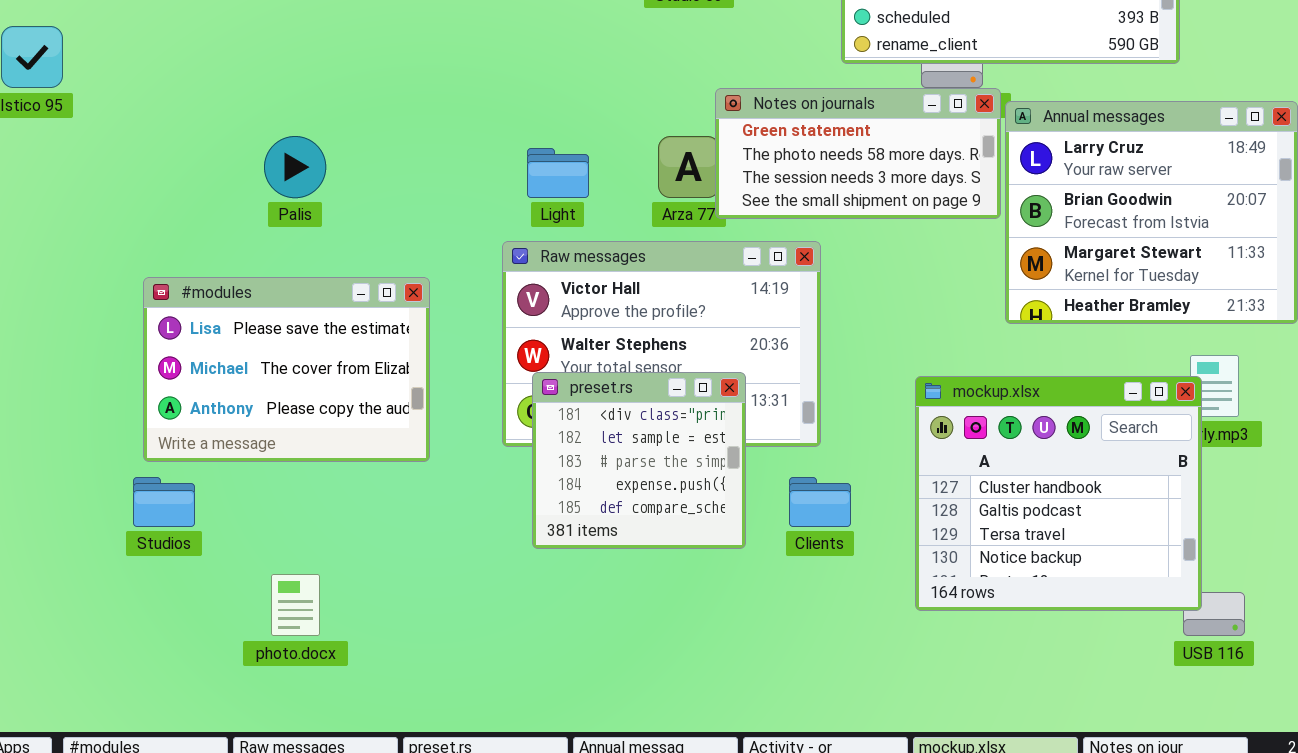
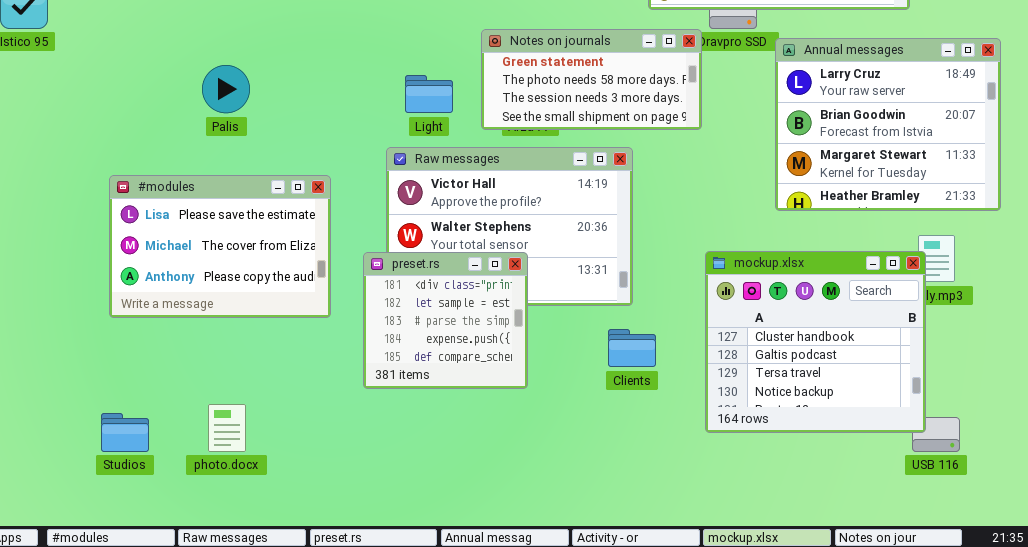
Notes on journals: [715,88,1001,219] -> [481,29,702,130], moved
preset.rs: [532,372,746,549] -> [363,252,528,389], moved
Studios: [133,477,195,527] -> [101,413,149,452], moved

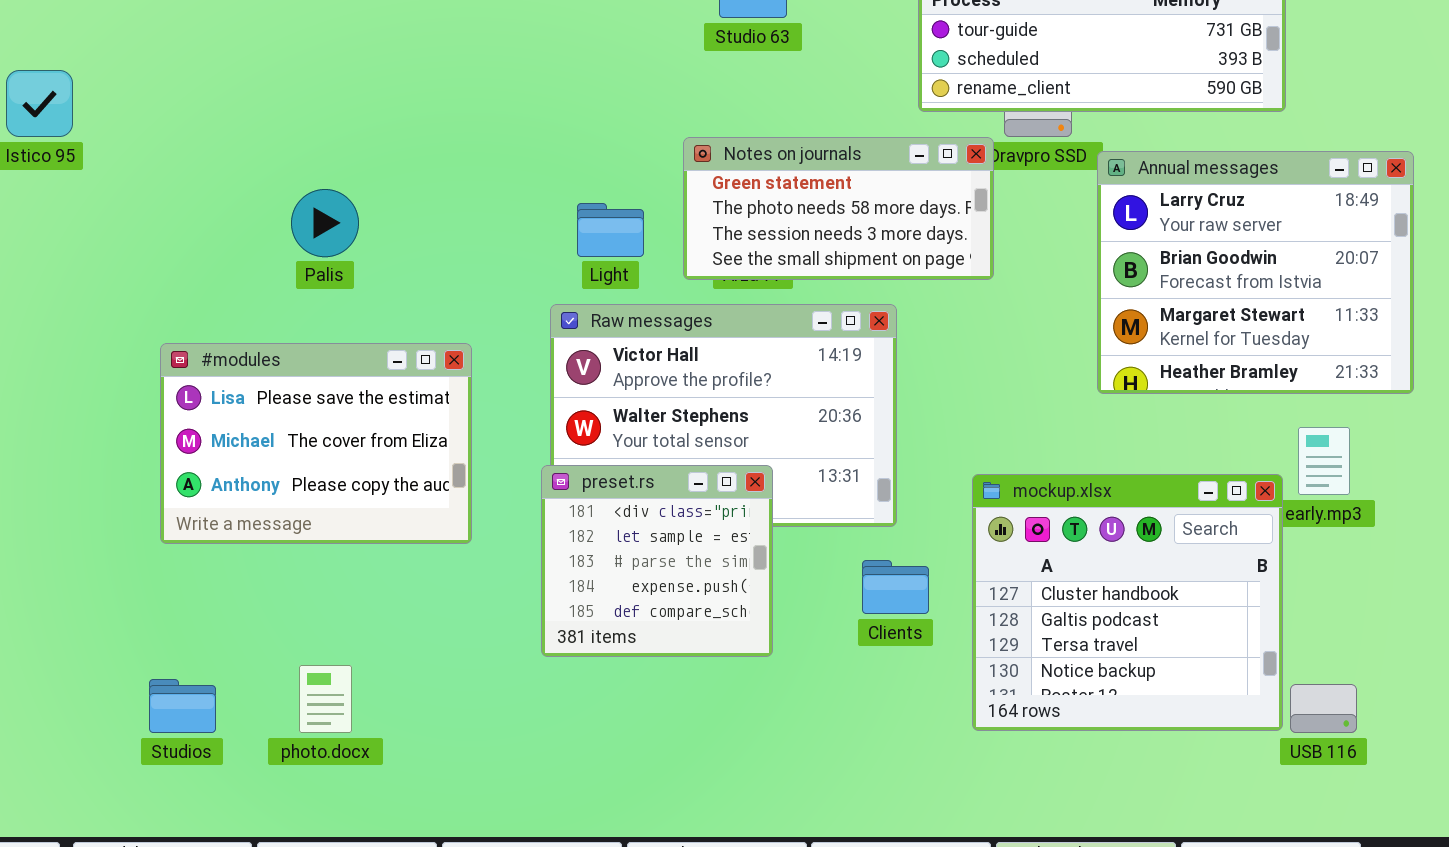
mockup.xlsx: [705,251,926,433] -> [972,474,1283,731], moved
preset.rs: [363,252,528,389] -> [541,465,773,657], moved

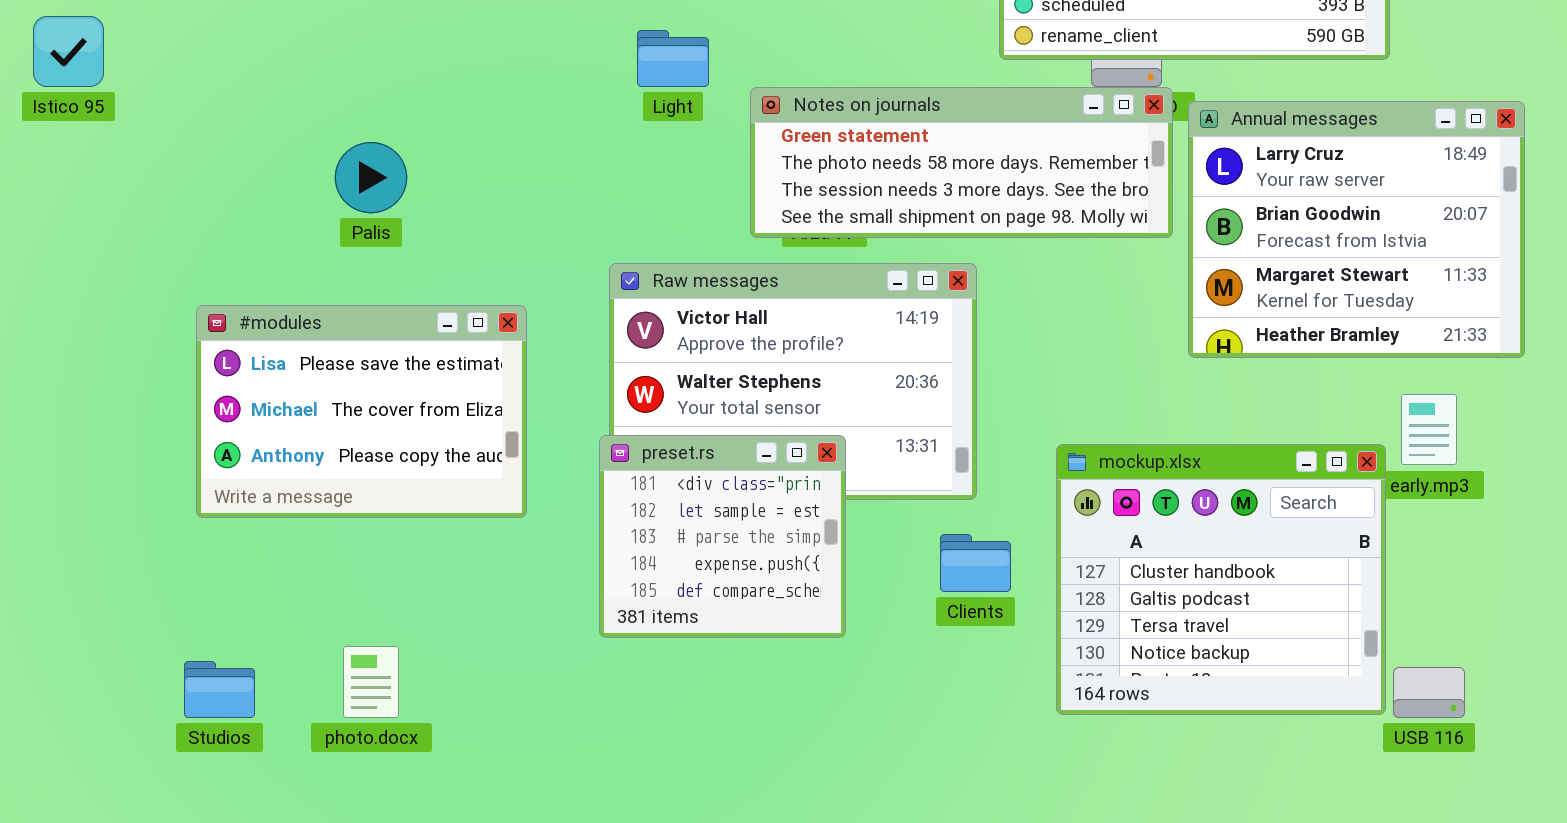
Notes on journals: [683,137,994,280] -> [750,87,1173,238], resized
Light: [577,203,644,257] -> [637,30,709,87], moved

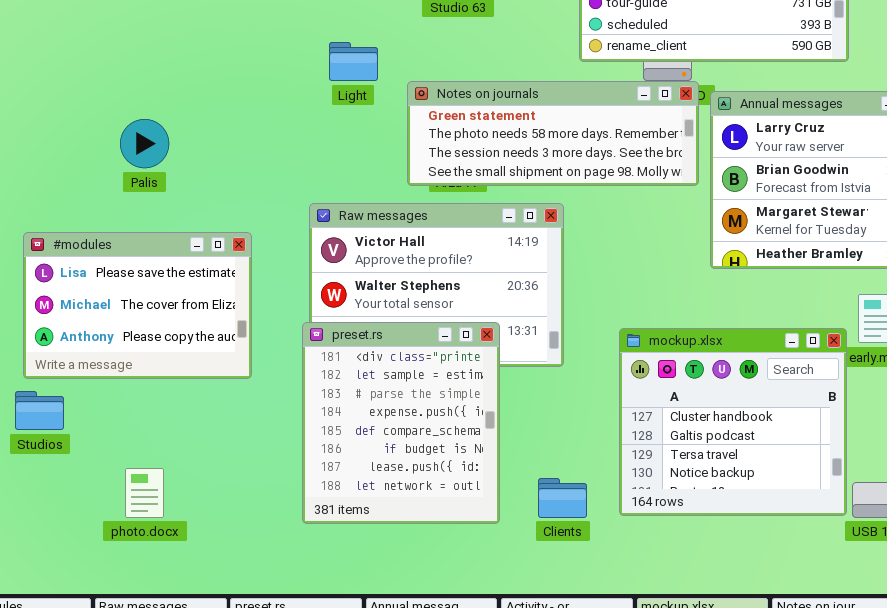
preset.rs: [599,435,846,638] -> [302,322,500,524], resized
Clients: [940,534,1011,592] -> [538,478,587,518], moved
Studios: [184,661,255,718] -> [15,391,64,430], moved

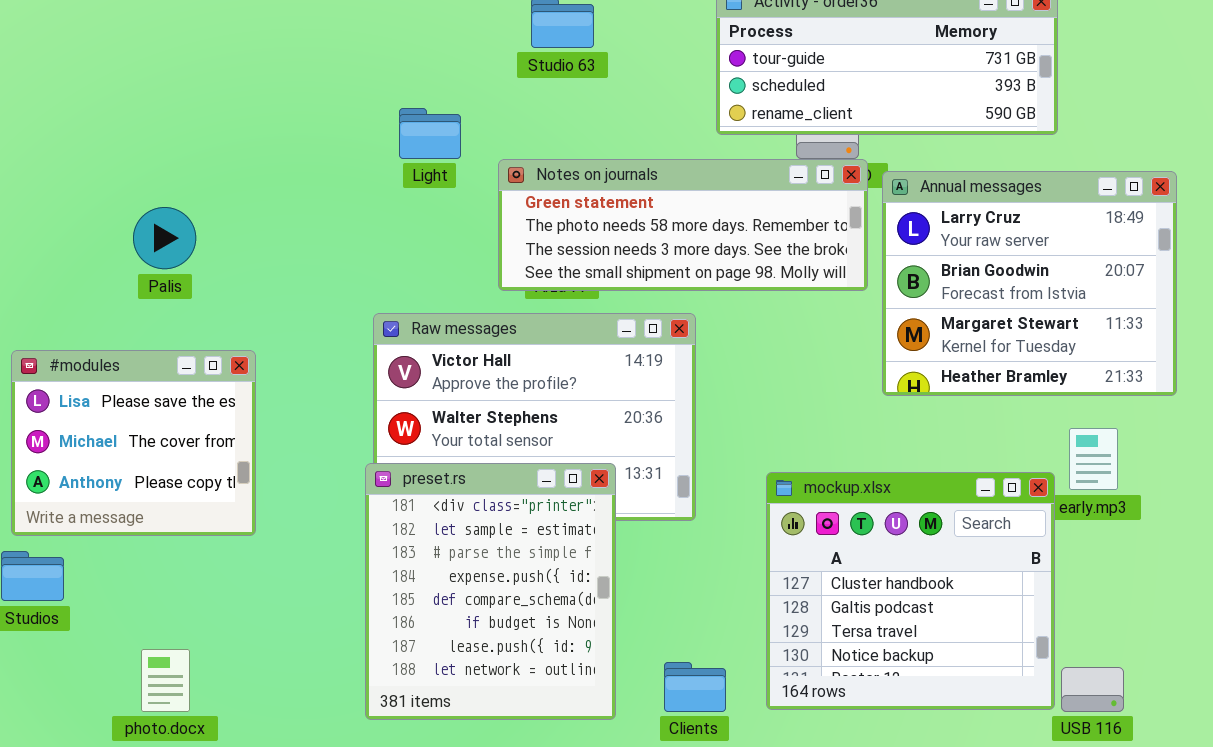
#modules: [23,232,252,379] -> [11,350,256,536], resized

